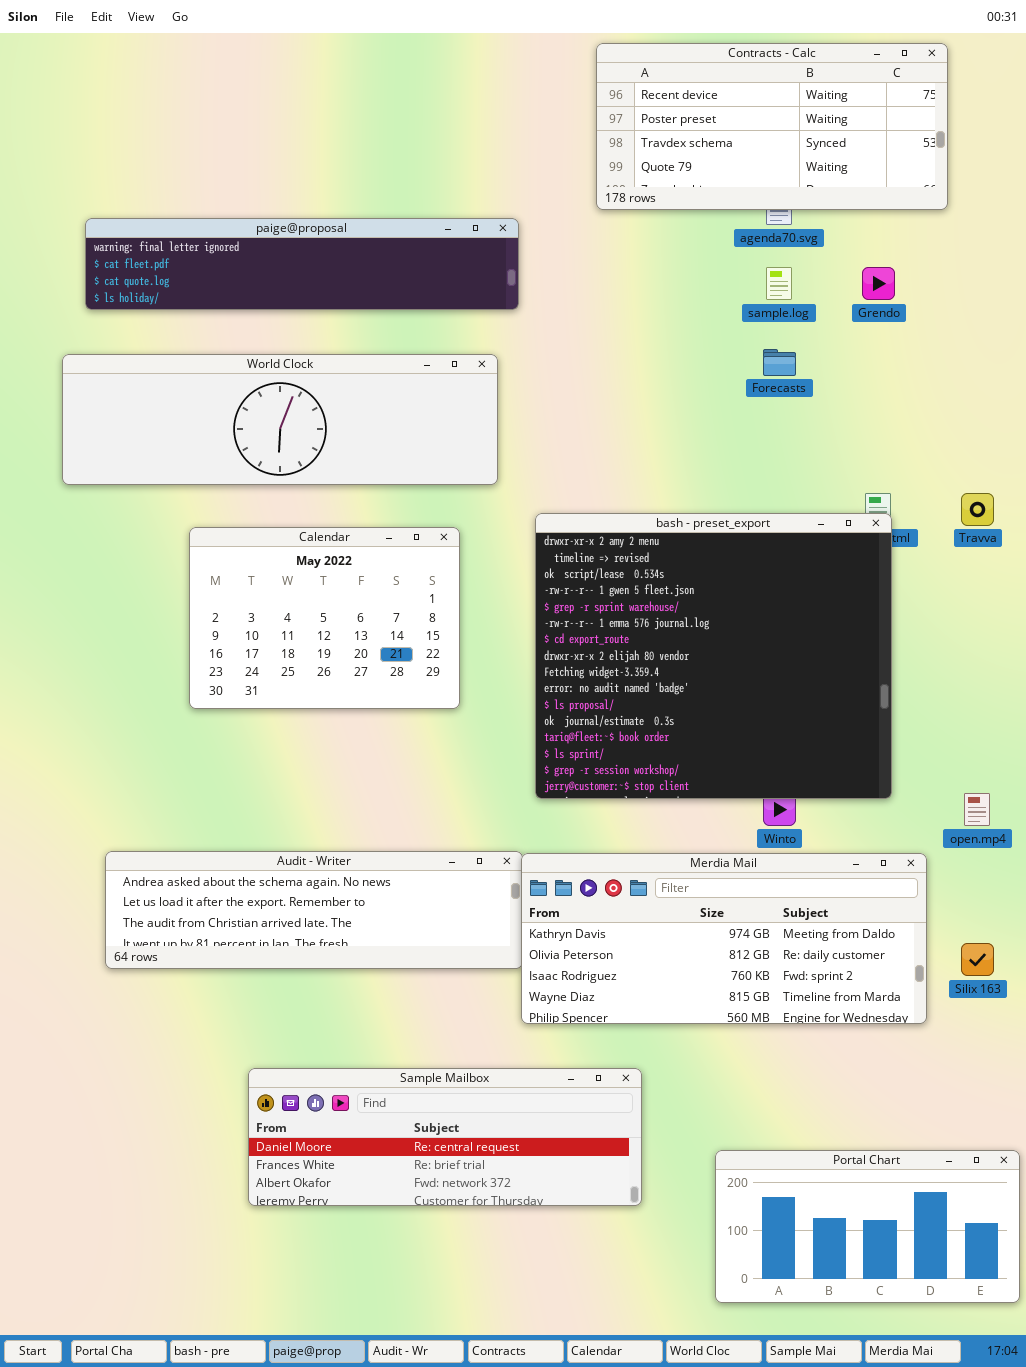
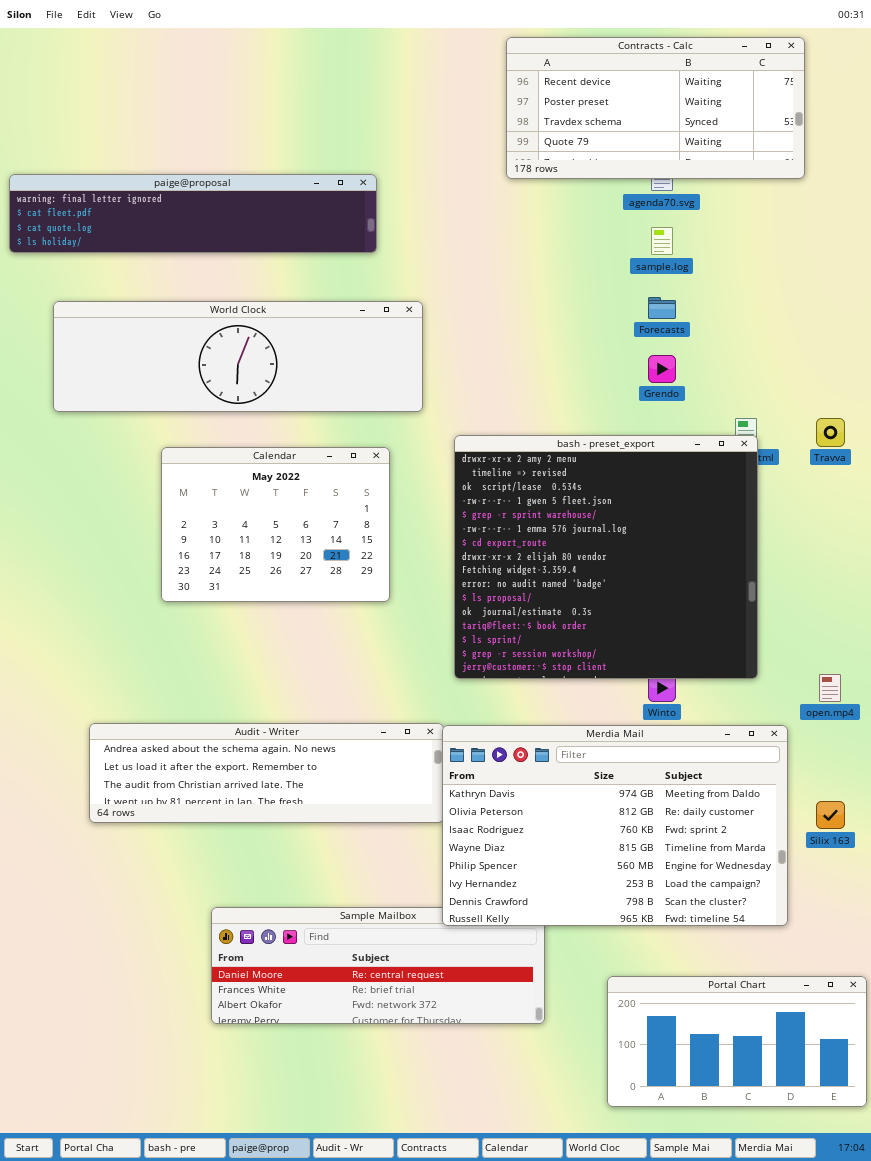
paige@proposal: [85,218,519,310] -> [9,174,377,253], moved
Grendo: [862,267,895,300] -> [648,355,676,383], moved
Merdia Mail: [521,853,927,1024] -> [442,725,788,926], resized

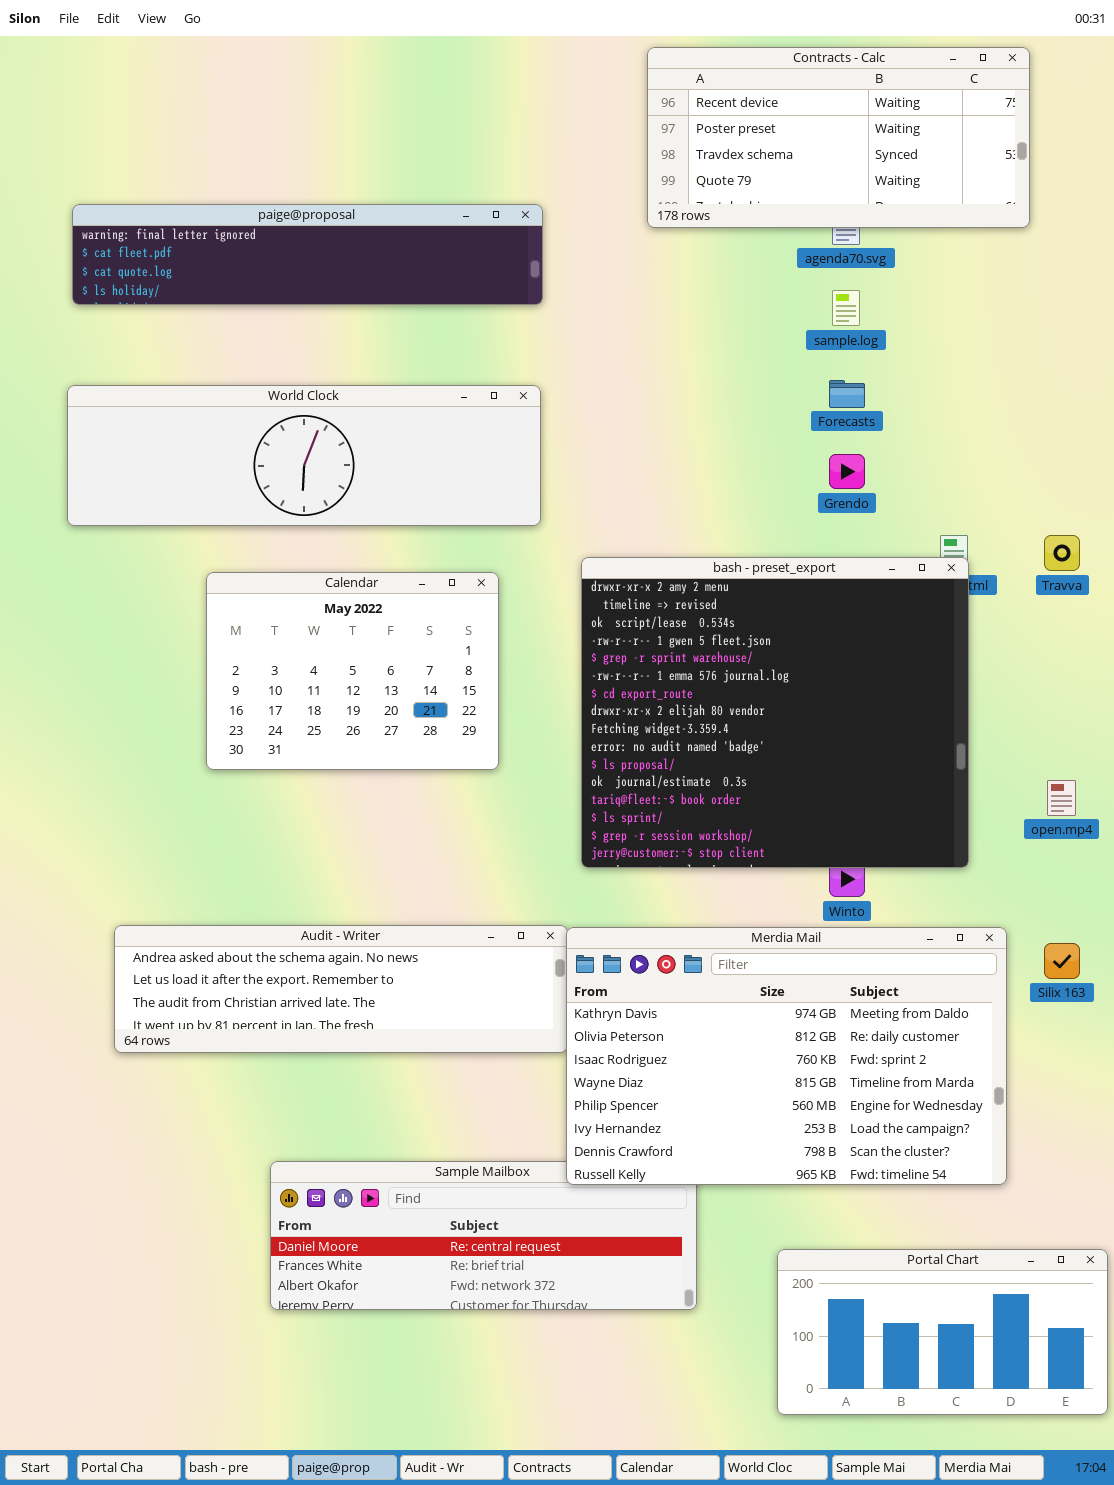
paige@proposal: [9,174,377,253] -> [72,204,543,305], moved
open.mp4: [819,674,841,702] -> [1047,780,1076,816], moved
Silix 163: [816,801,845,829] -> [1044,943,1080,979], moved

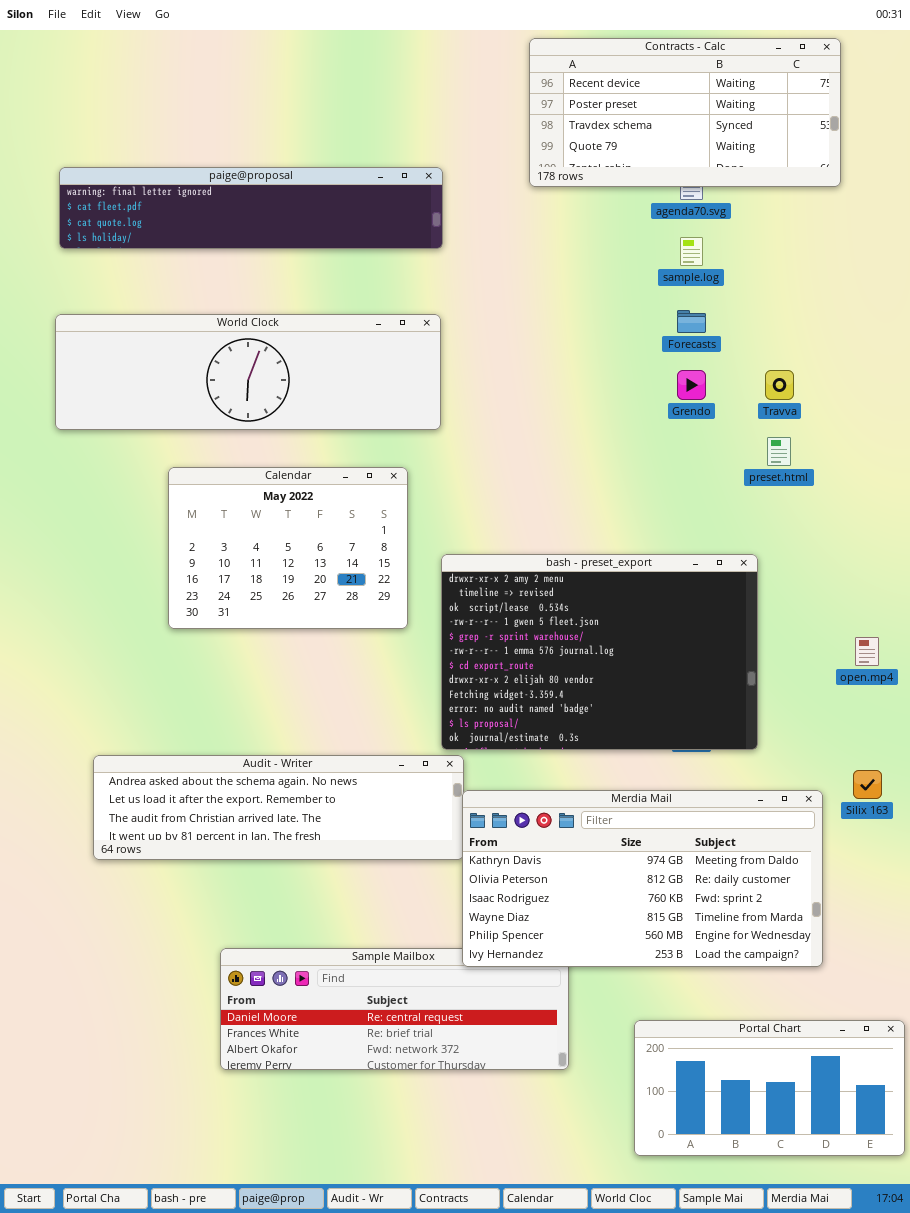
Travva: [1044,535,1080,571] -> [765,370,794,400], moved
bash - preset_export: [581,557,969,868] -> [441,554,758,750], moved, resized
Merdia Mail: [566,927,1007,1185] -> [462,790,823,967], resized

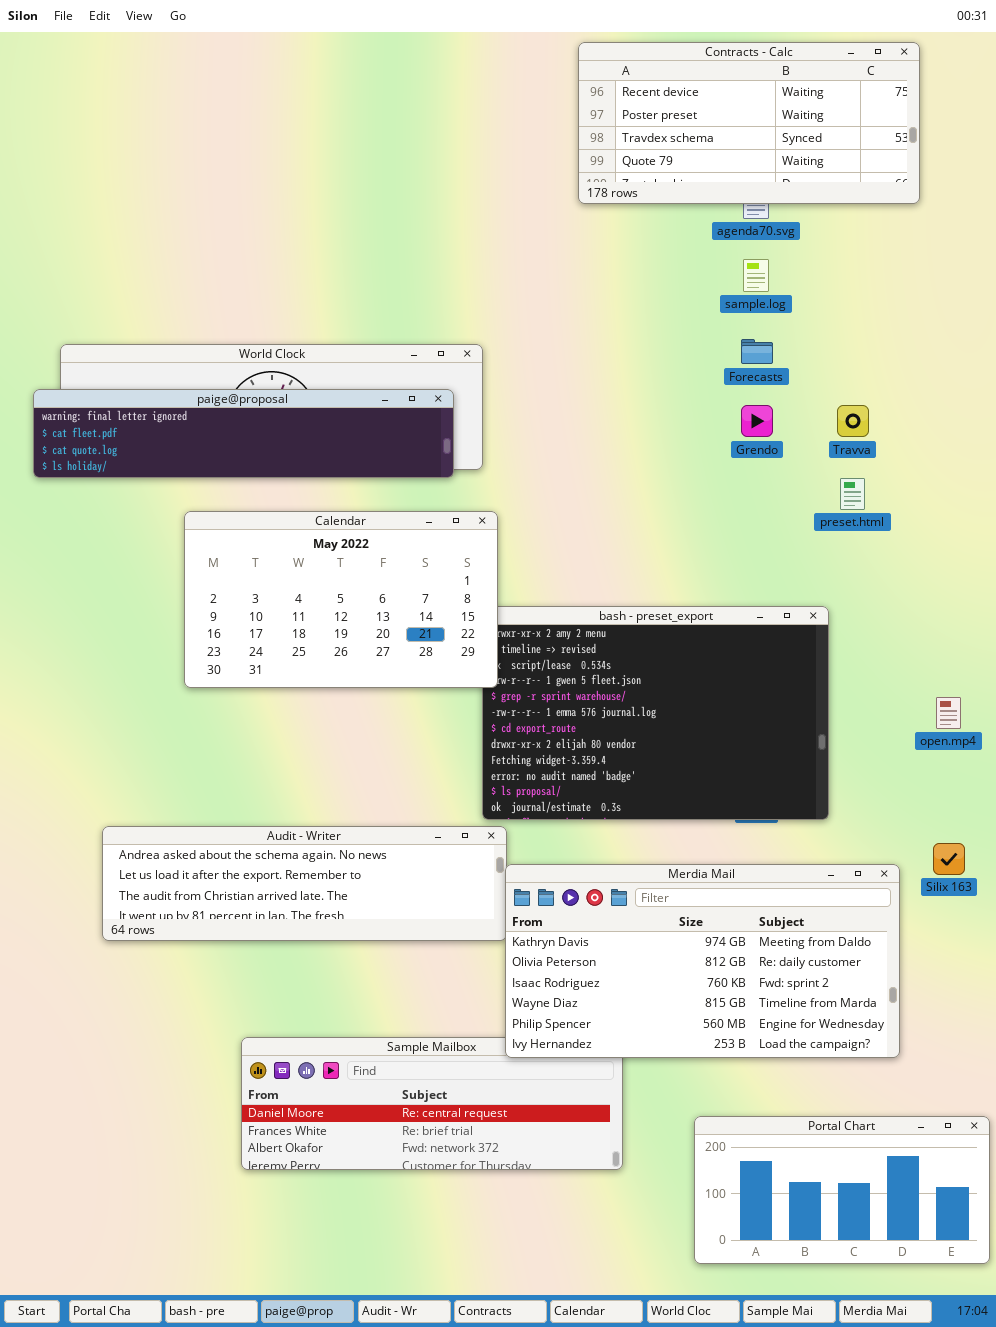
paige@proposal: [59,167,443,249] -> [33,389,454,478], moved
Calendar: [168,467,408,629] -> [184,511,498,688], resized

